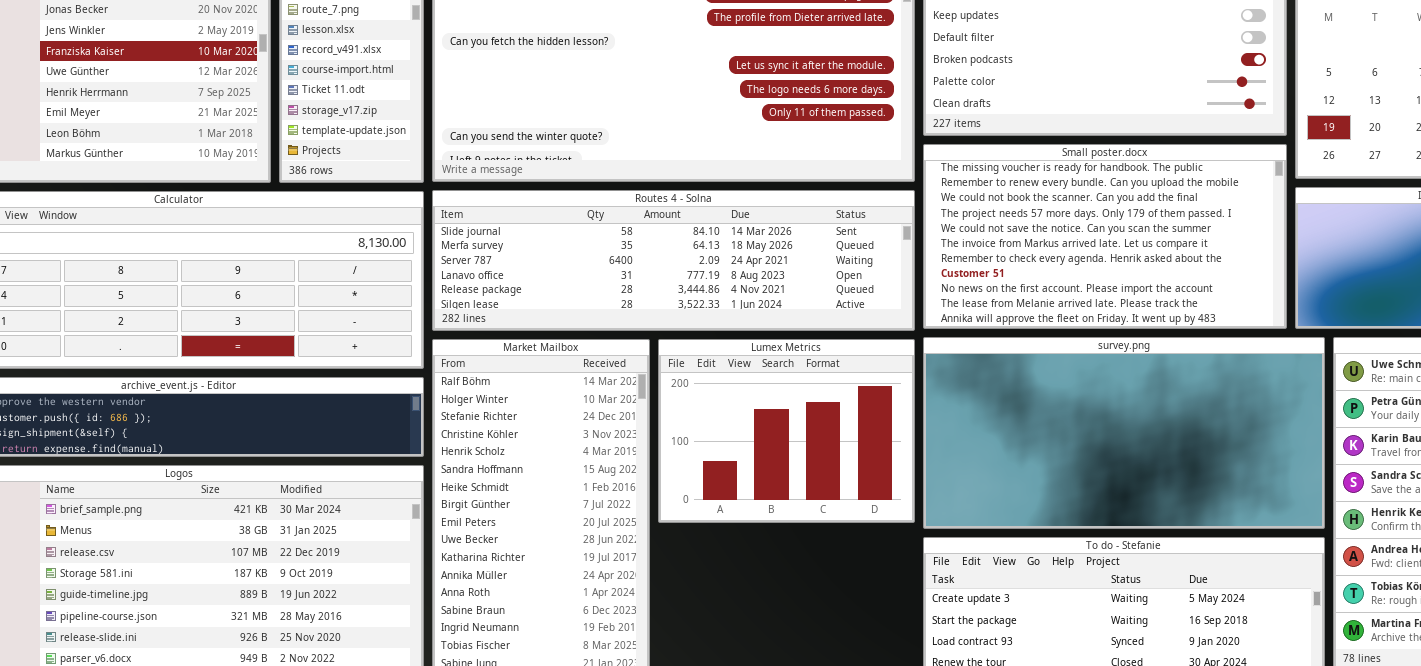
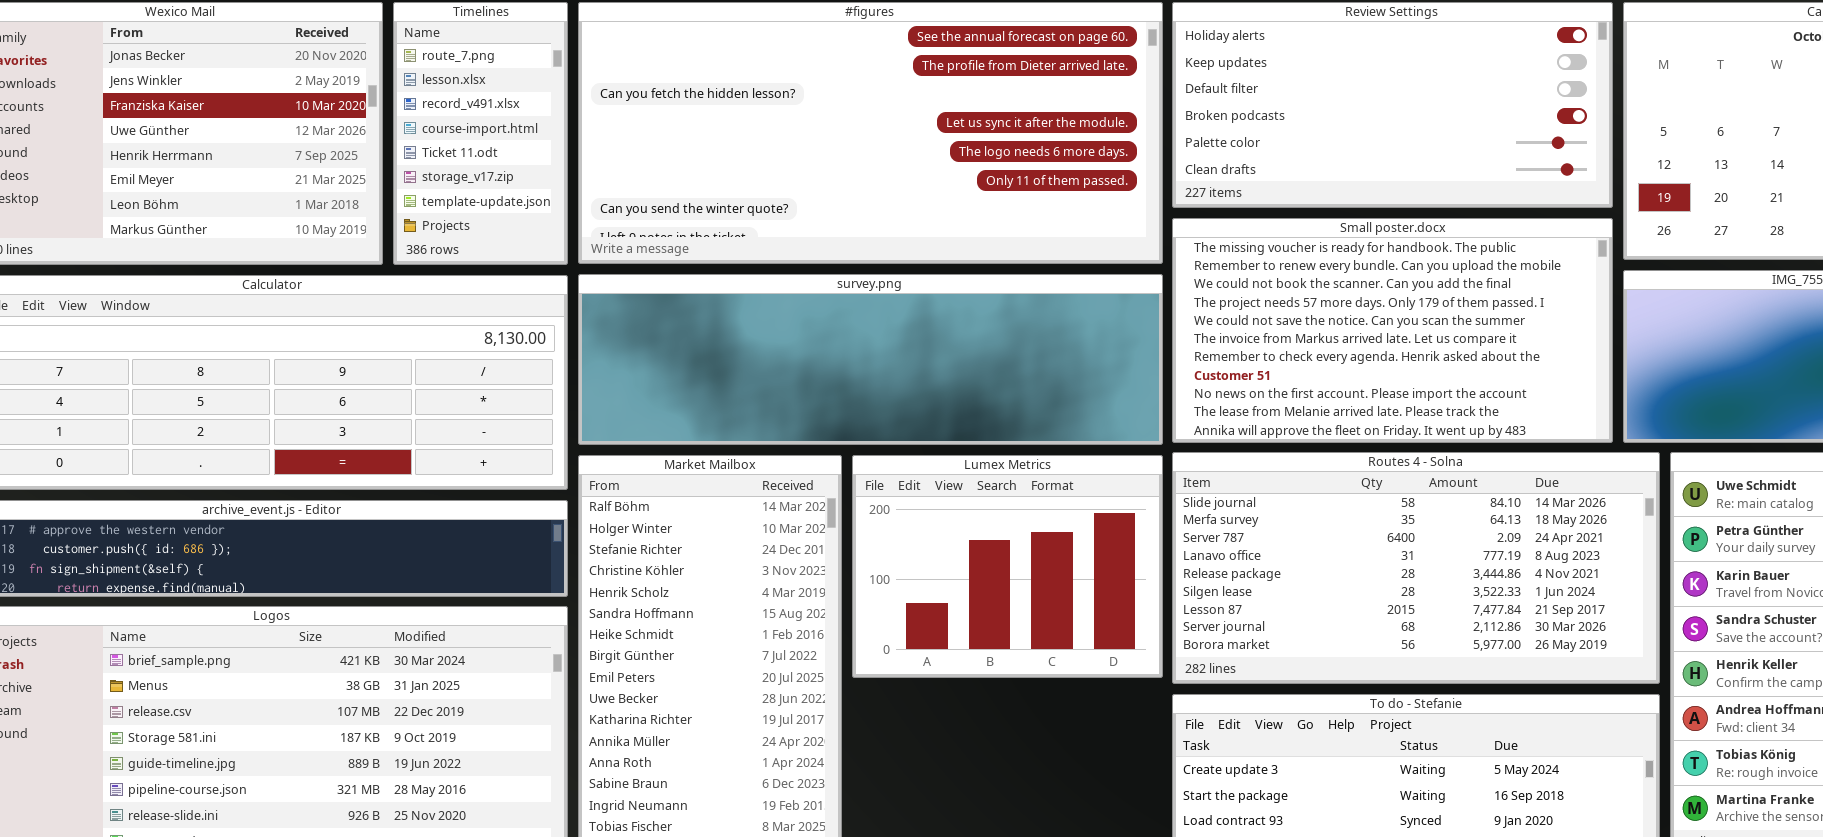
Routes 4 - Solna: [432,190,915,331] -> [1172,452,1660,684], moved, resized
survey.png: [923,337,1325,529] -> [578,274,1163,445], moved, resized

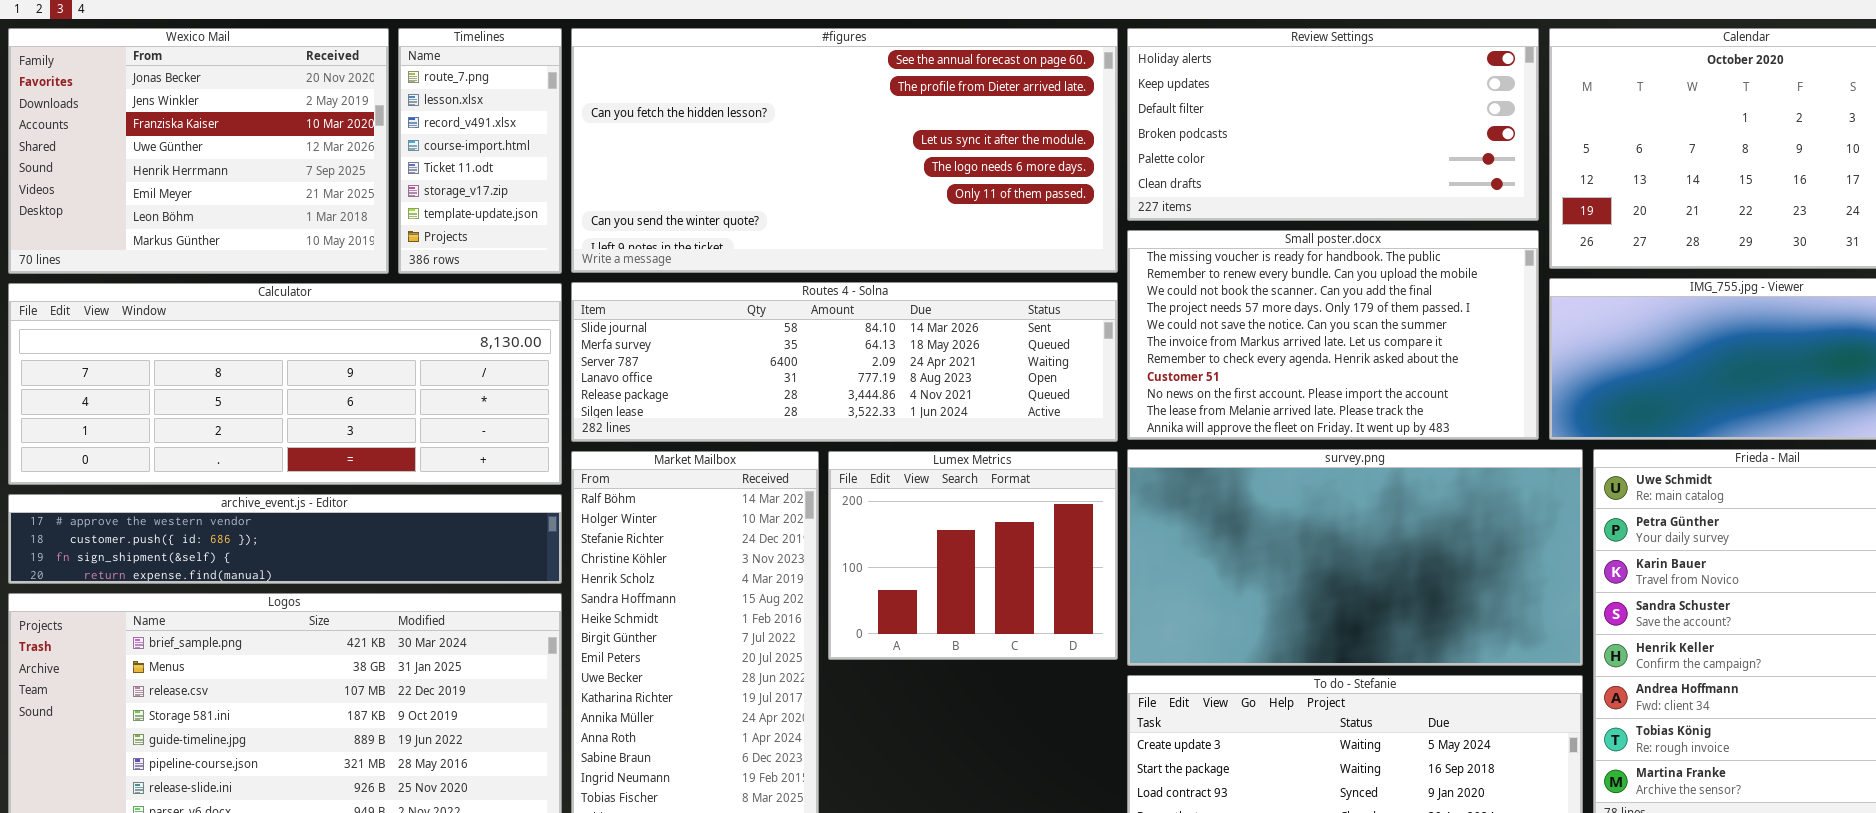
survey.png: [578,274,1163,445] -> [1127,449,1583,666], moved, resized
Routes 4 - Solna: [1172,452,1660,684] -> [571,282,1118,442], moved, resized

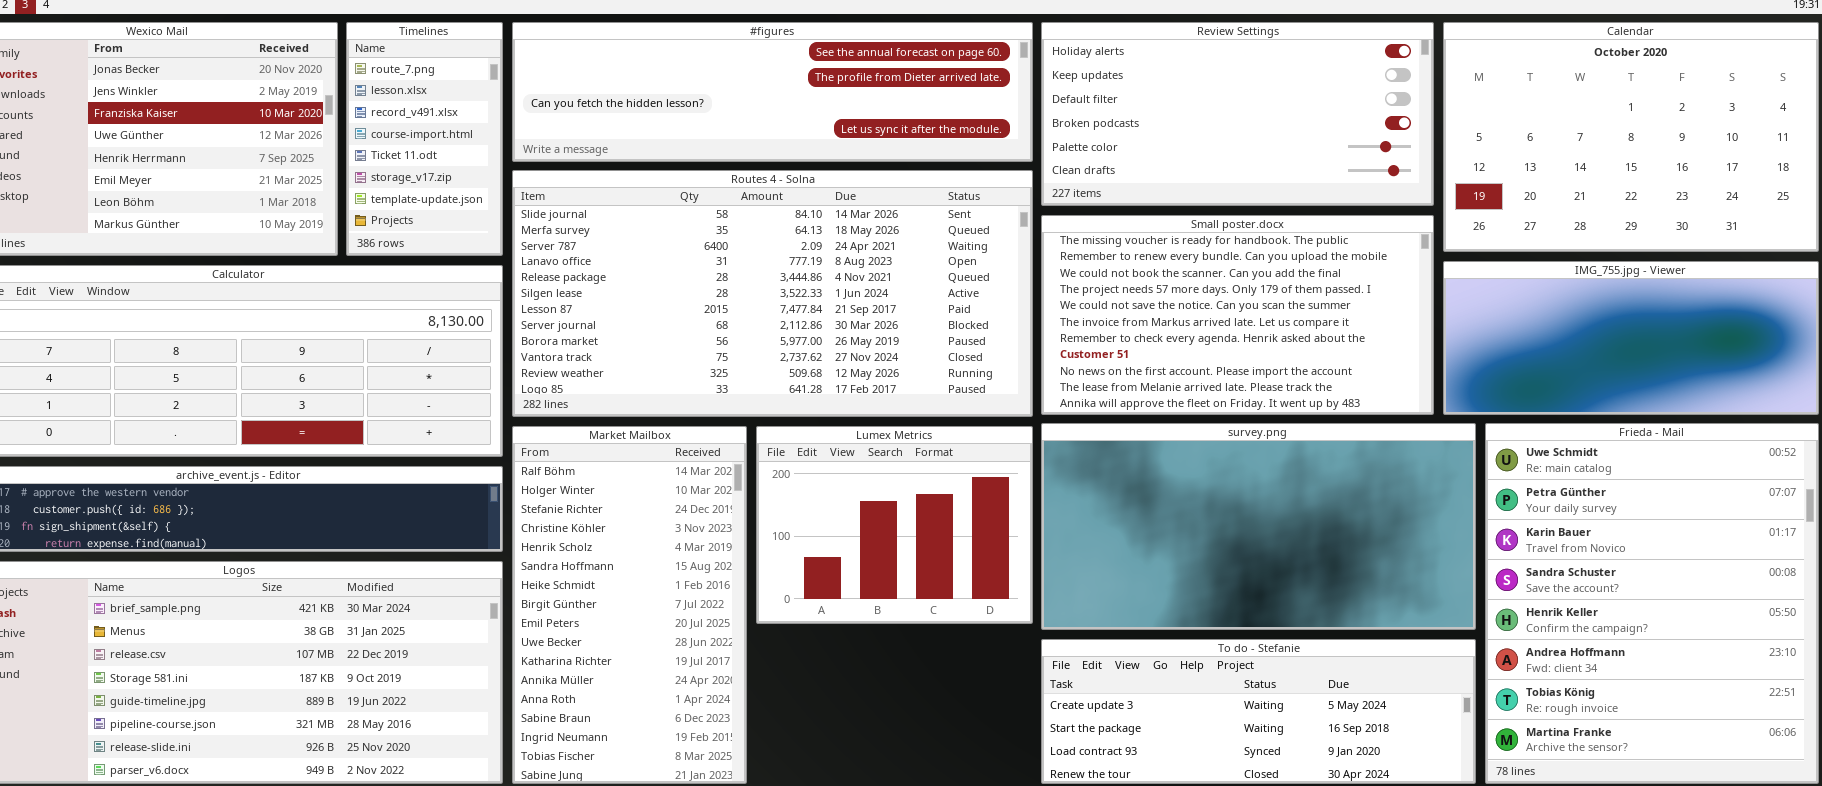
#figures: [571,28,1118,273] -> [512,22,1033,162], resized
Routes 4 - Solna: [571,282,1118,442] -> [512,170,1033,417], resized

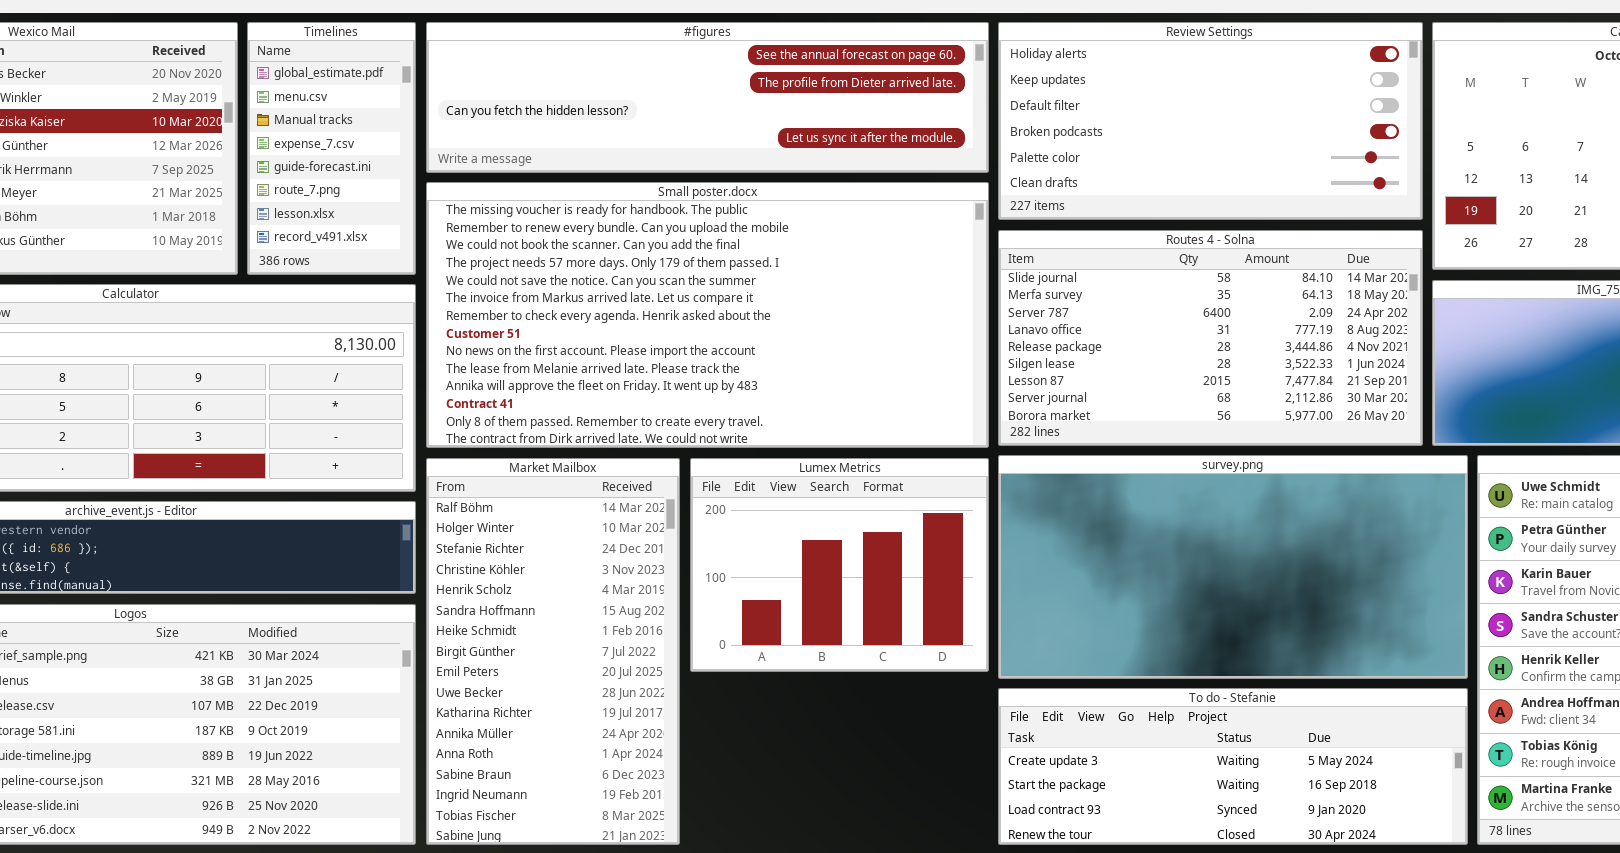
Timelines: [346,22,503,256] -> [247,22,416,275], scrolled up 5 rows
Routes 4 - Solna: [512,170,1033,417] -> [998,230,1423,446], moved, resized
Small poster.docx: [1041,215,1434,415] -> [426,182,989,448], moved, resized

